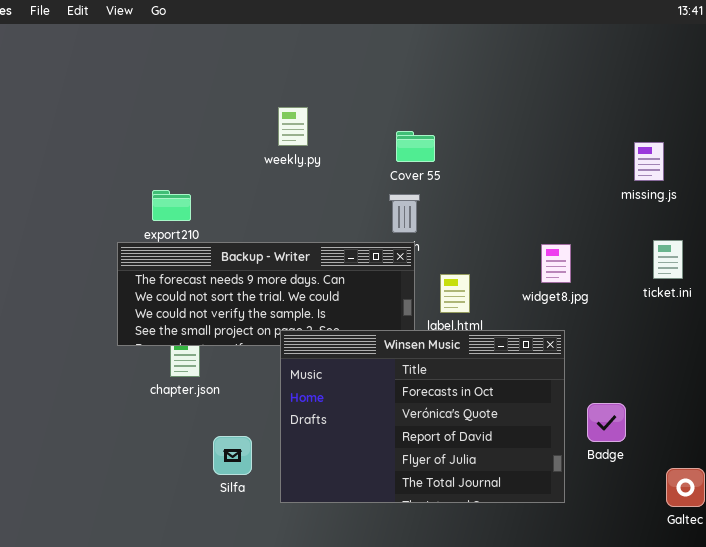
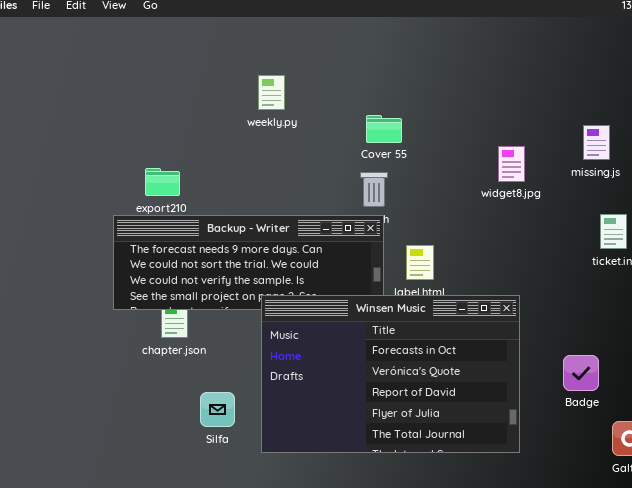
weekly.py: [278,107,308,146] -> [258,75,285,110], moved
widget8.jpg: [541,244,571,283] -> [498,146,525,182], moved
Badge: [587,403,626,442] -> [563,355,599,391], moved

